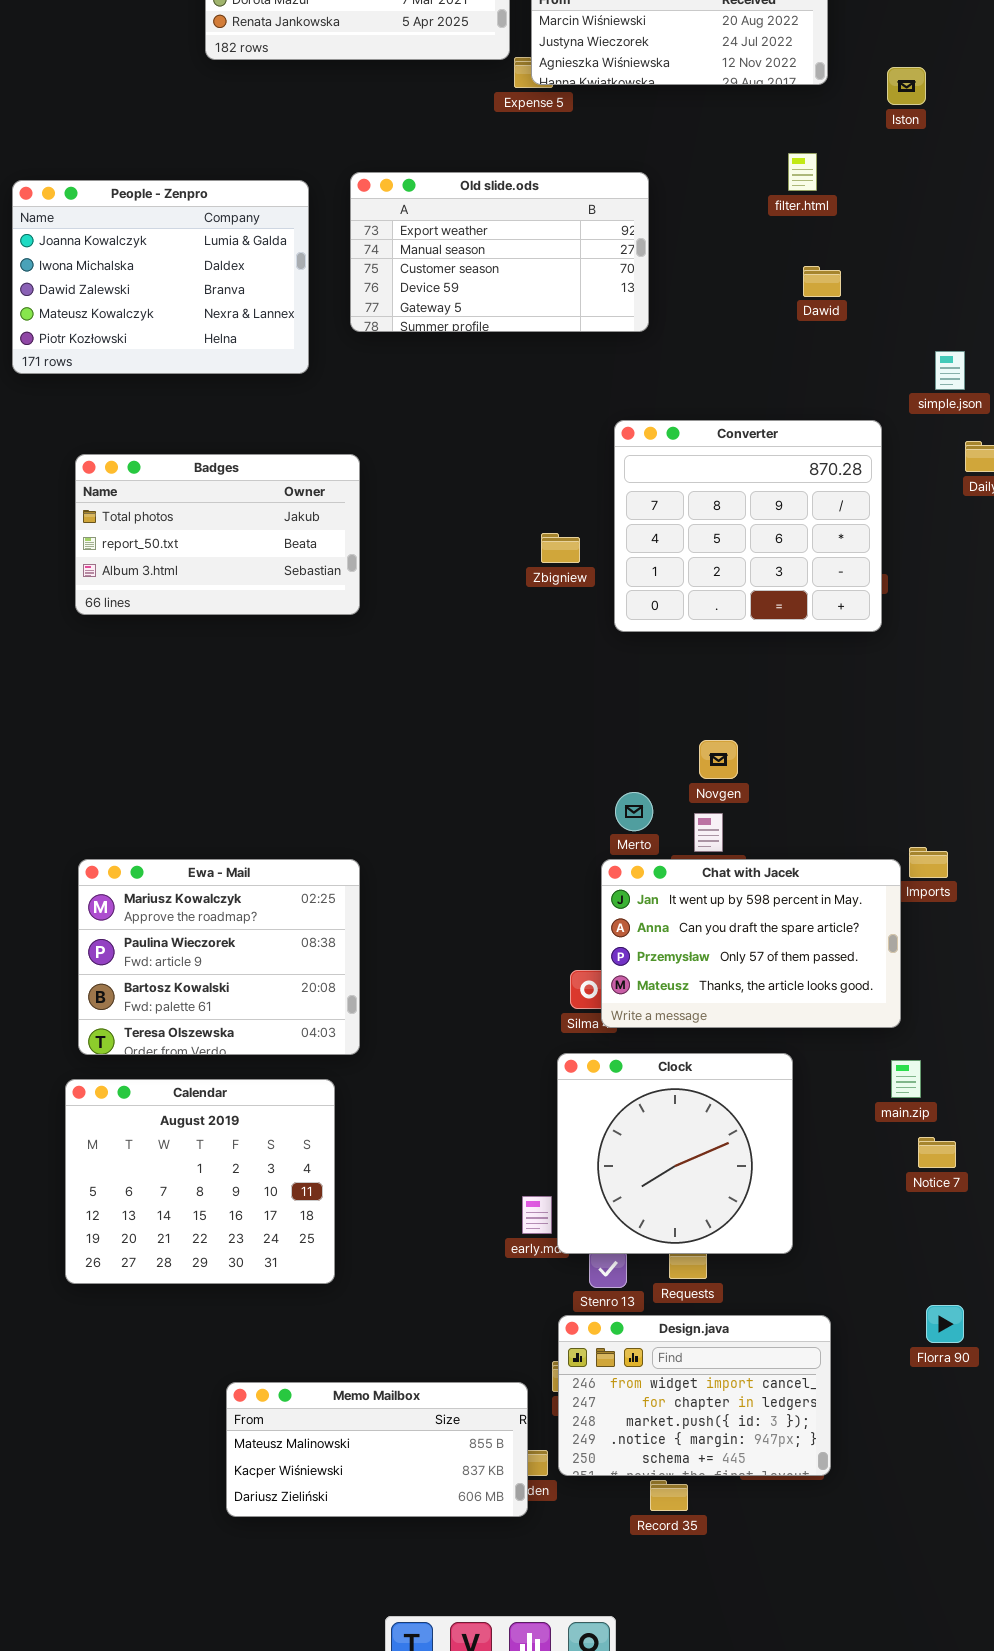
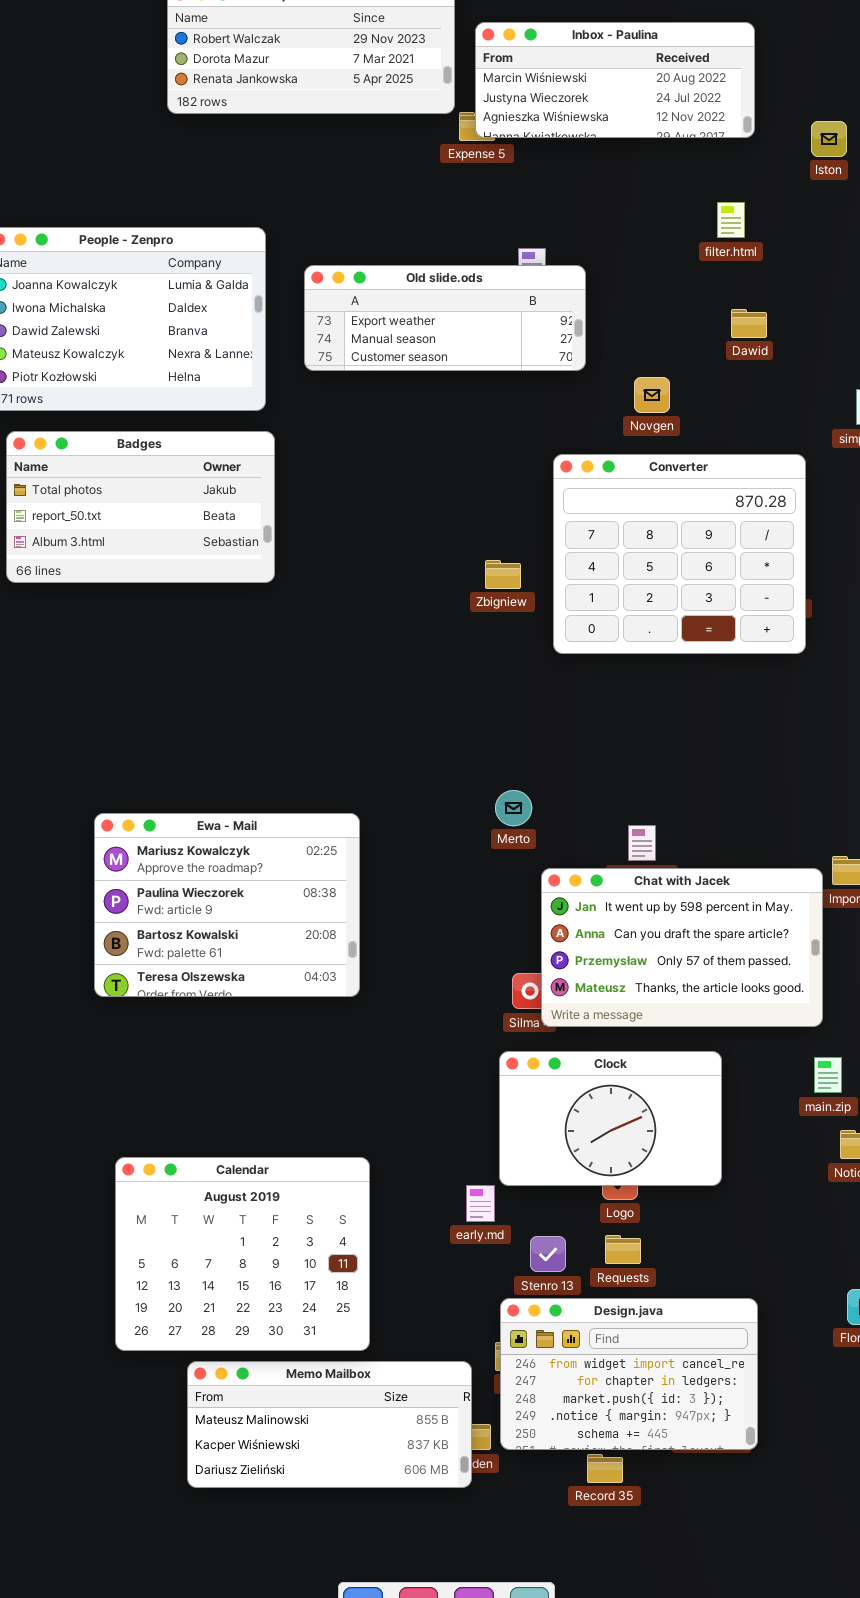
Old slide.ods: [350,172,649,332] -> [304,265,586,371], resized
Badges: [75,454,360,615] -> [6,431,275,583], moved
Novgen: [699,740,738,779] -> [634,377,670,413], moved
Merto: [615,792,653,831] -> [495,790,532,826], moved
Ewa - Mail: [78,859,360,1055] -> [94,813,360,997], moved
Clock: [557,1053,793,1254] -> [499,1051,722,1186], resized
Calendar: [65,1079,335,1284] -> [115,1157,370,1351], moved

